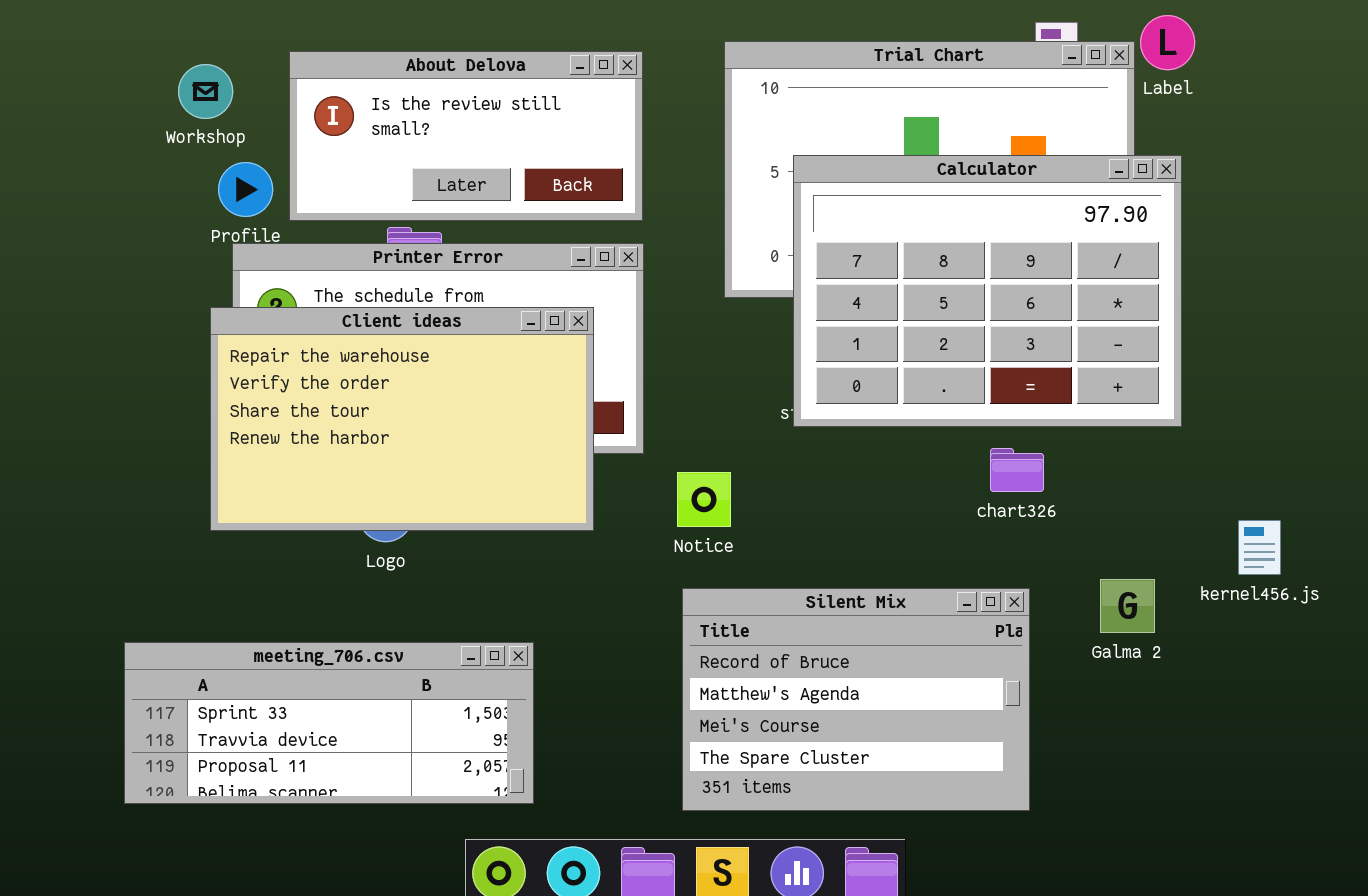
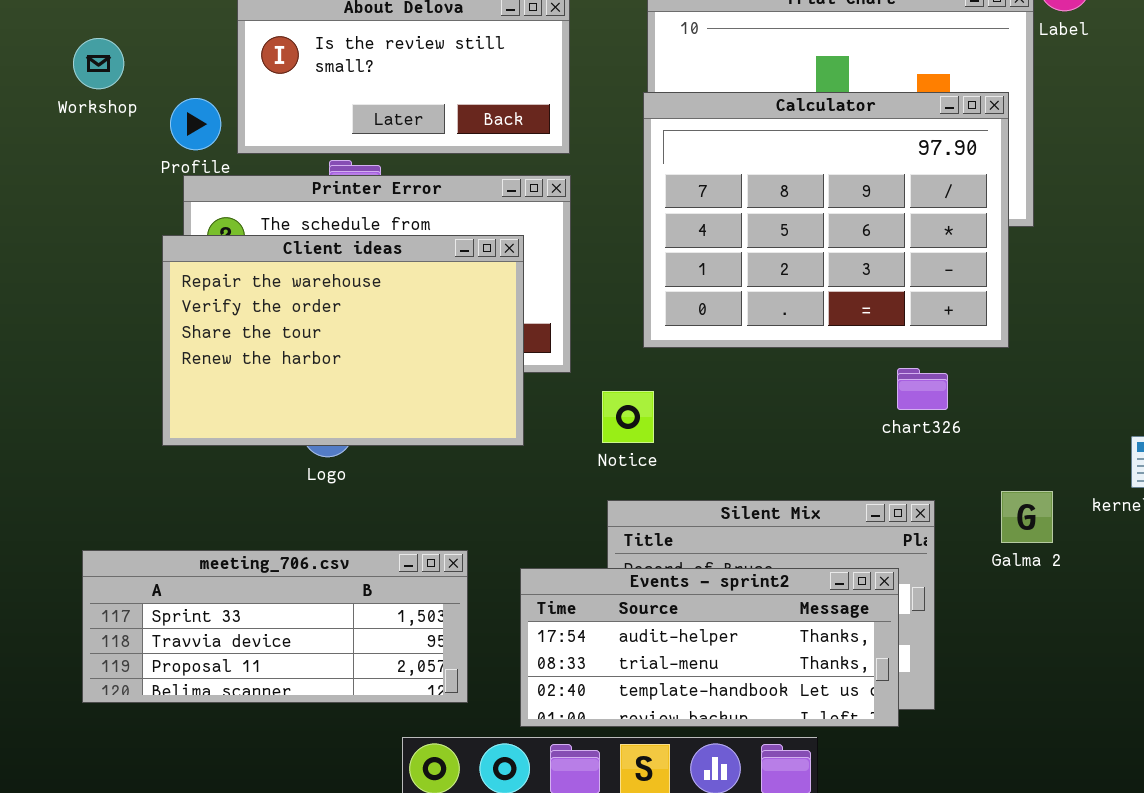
Workshop: [178,64,233,119] -> [73,38,124,89], moved
Calculator: [793,155,1182,427] -> [643,92,1009,348], moved
Events - sprint2: none -> [520,568,899,727], opened

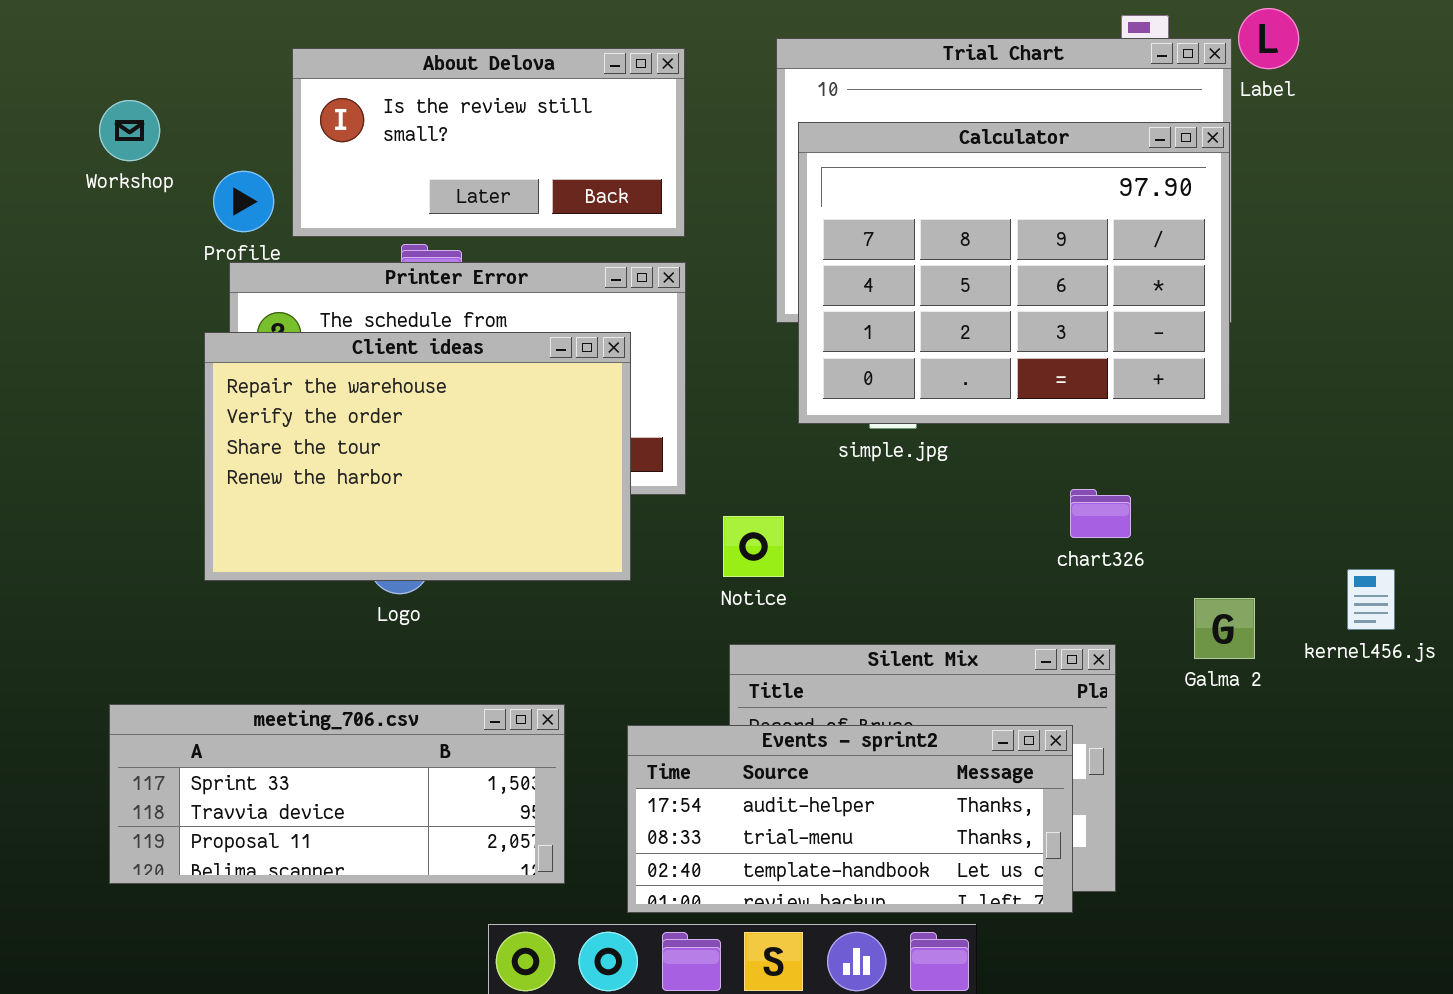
Calculator: [643,92,1009,348] -> [798,122,1230,424], moved
Galma 2: [1001,491,1053,543] -> [1194,598,1255,659], moved

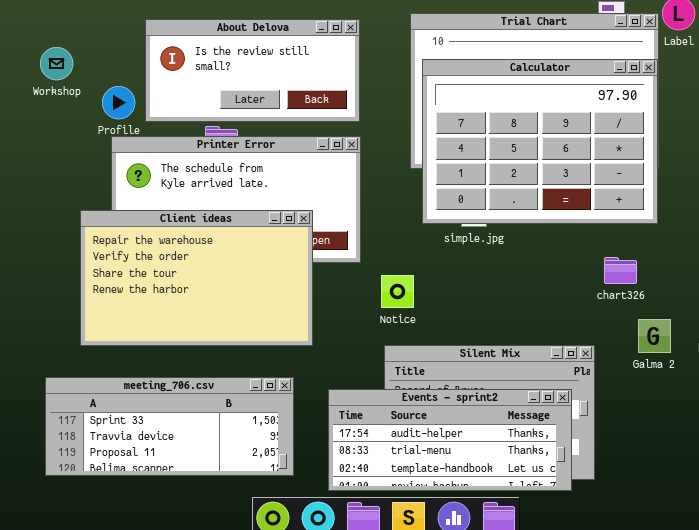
Client ideas: [204,332,631,581] -> [80,210,313,346], moved
chart326: [1070,489,1131,538] -> [604,257,637,284], moved

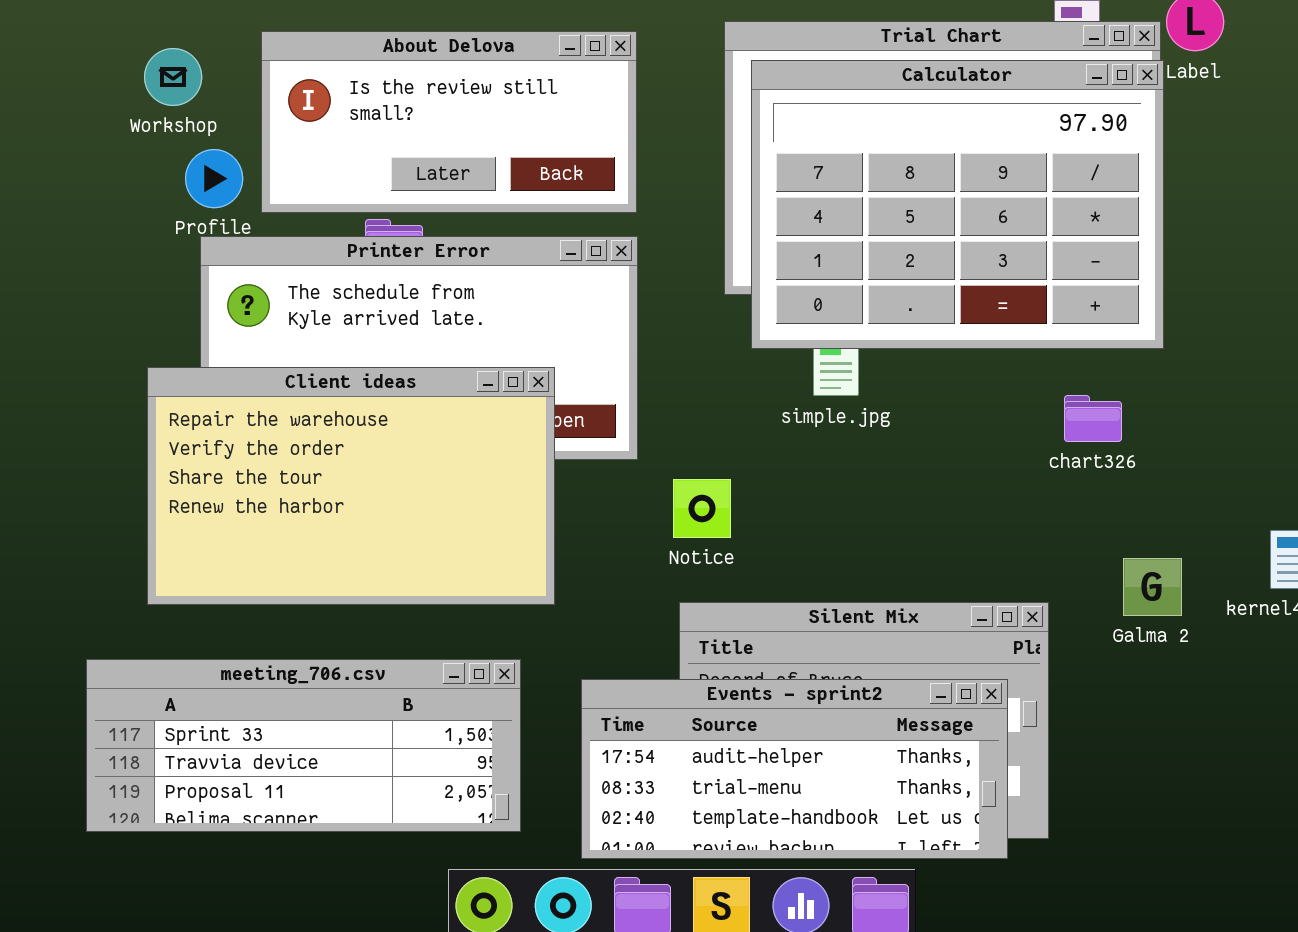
Workshop: [40,47,73,80] -> [144,48,202,106], moved
Calculator: [422,59,658,224] -> [751,60,1164,349], moved
chart326: [604,257,637,284] -> [1064,395,1122,442], moved

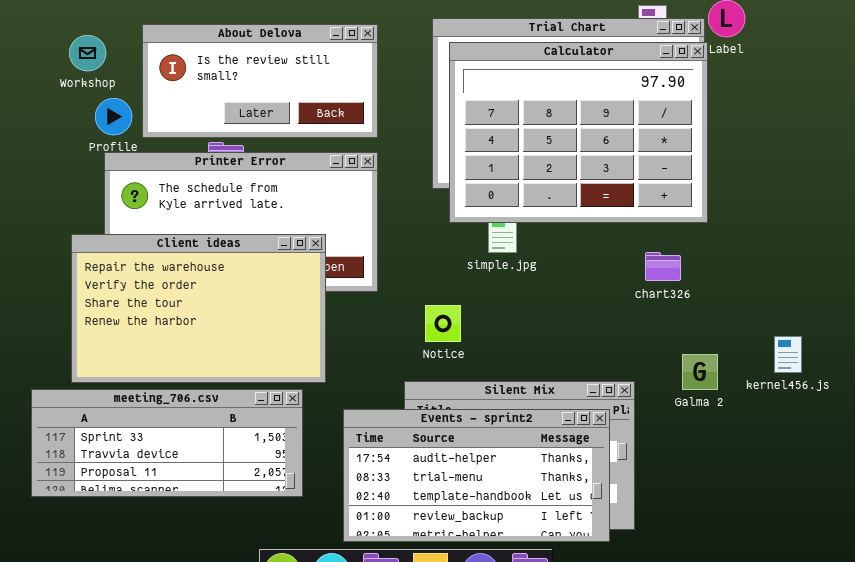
Notice: [673,479,731,538] -> [425,305,461,342], moved
meeting_706.csv: [86,659,521,832] -> [31,389,303,497], moved
Events - sprint2: [581,679,1008,859] -> [343,409,610,542], resized

